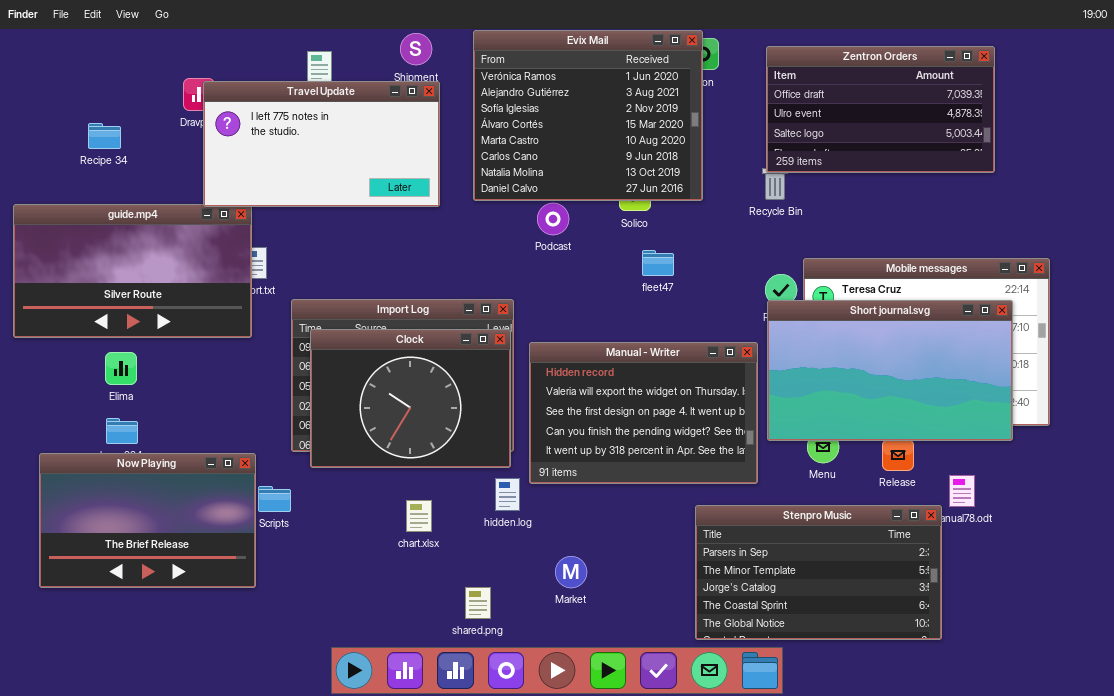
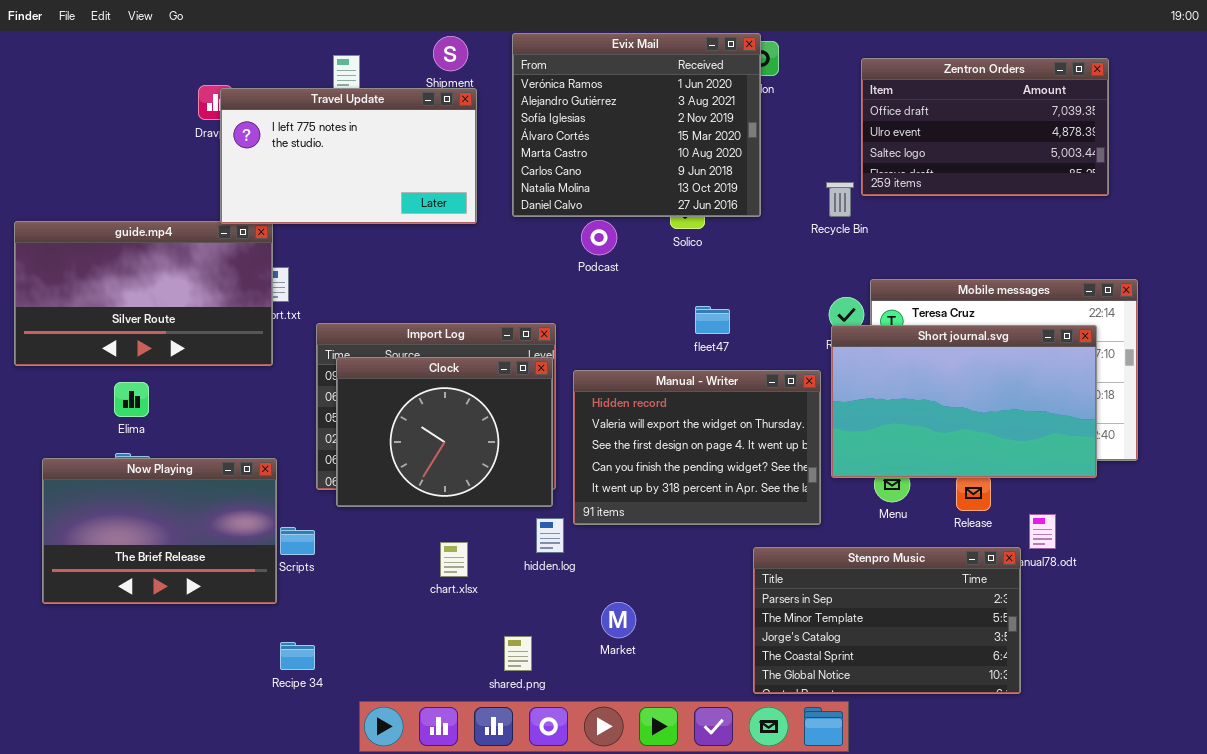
Zentron Orders: [766,46,995,173] -> [861,58,1109,196], moved
Recipe 34: [88,123,121,149] -> [280,642,315,670], moved
fleet47: [642,250,674,276] -> [695,306,730,334], moved
Now Playing: [39,453,256,588] -> [42,458,277,604], moved

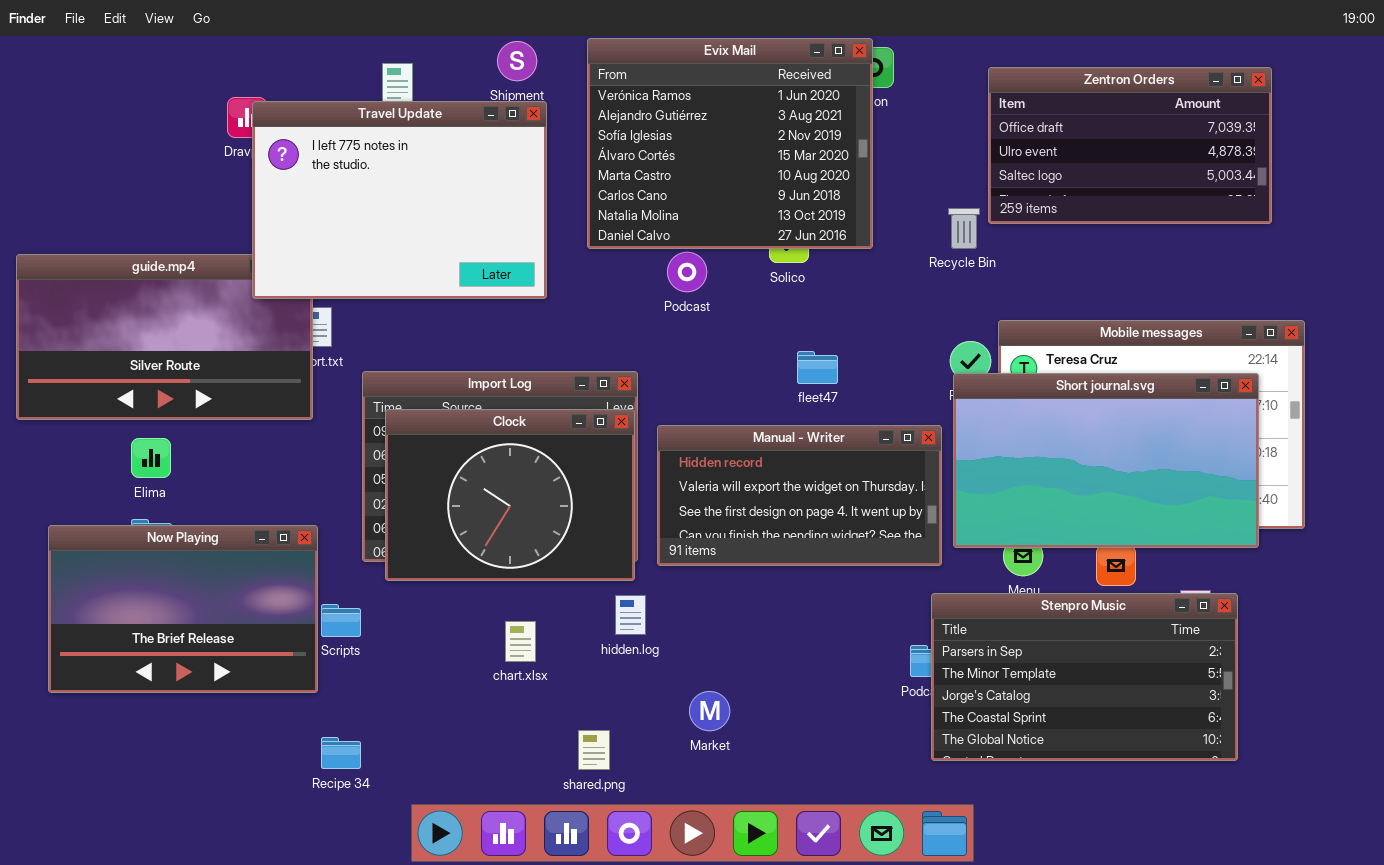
Travel Update: [220,88,477,224] -> [252,101,547,299], resized
Manual - Writer: [573,370,821,525] -> [657,425,942,566], resized
Stenpro Music: [753,547,1021,694] -> [931,593,1238,761], moved

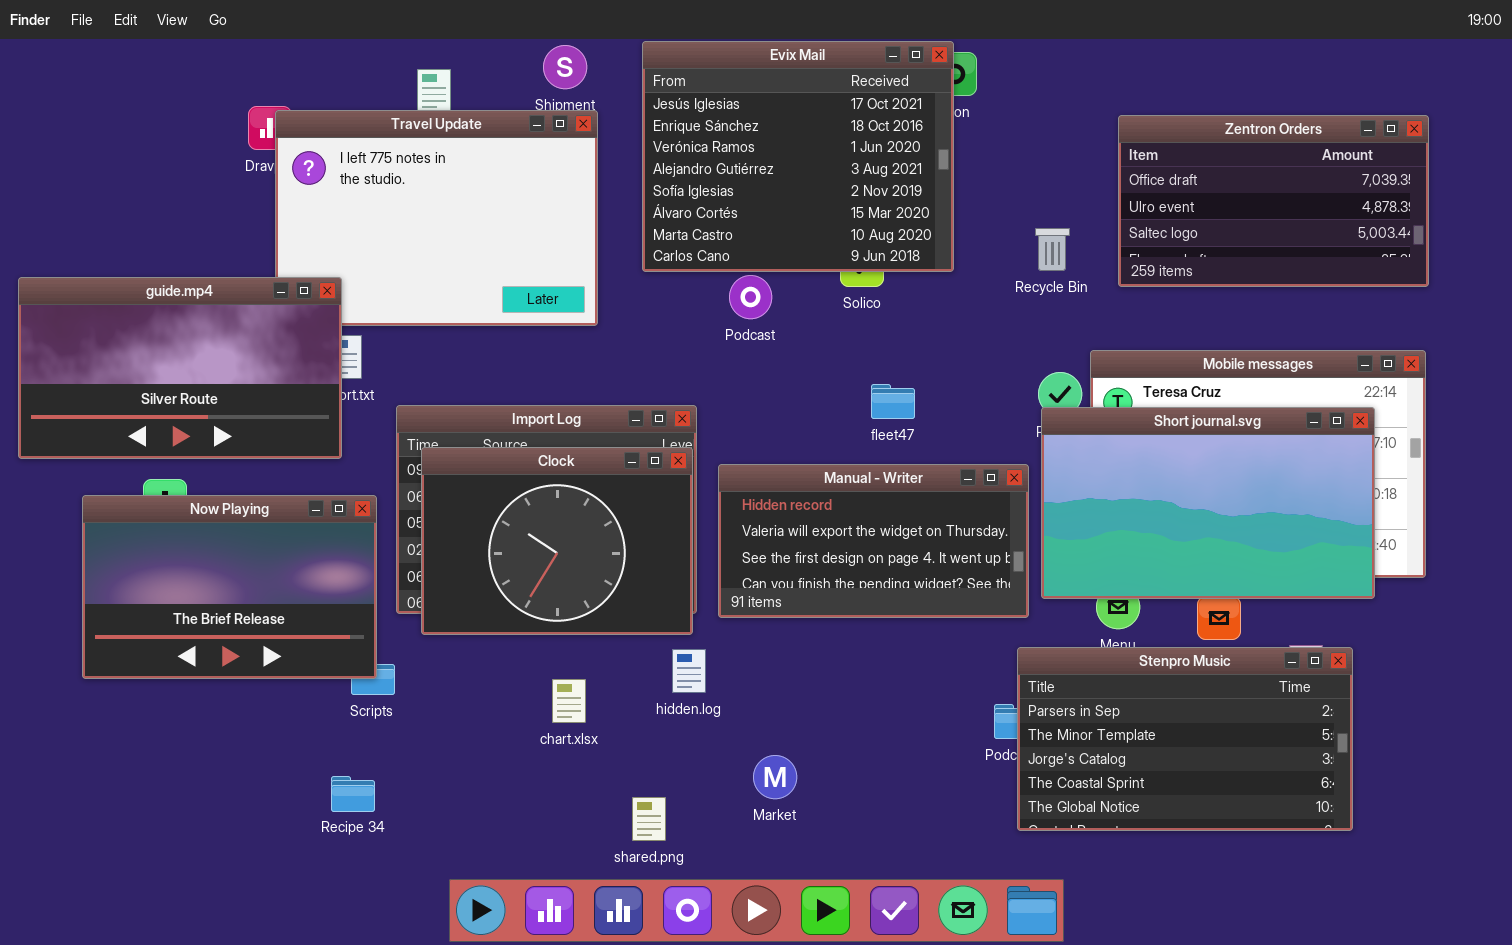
Evix Mail: [587,38,873,249] -> [642,41,954,272], scrolled up 2 rows
Zentron Orders: [988,67,1272,224] -> [1118,115,1429,287], moved
guide.mp4: [16,254,313,420] -> [18,277,342,459], raised
Now Playing: [48,525,318,693] -> [82,495,377,679], moved
Recipe 34: [321,737,361,769] -> [331,776,375,812], moved

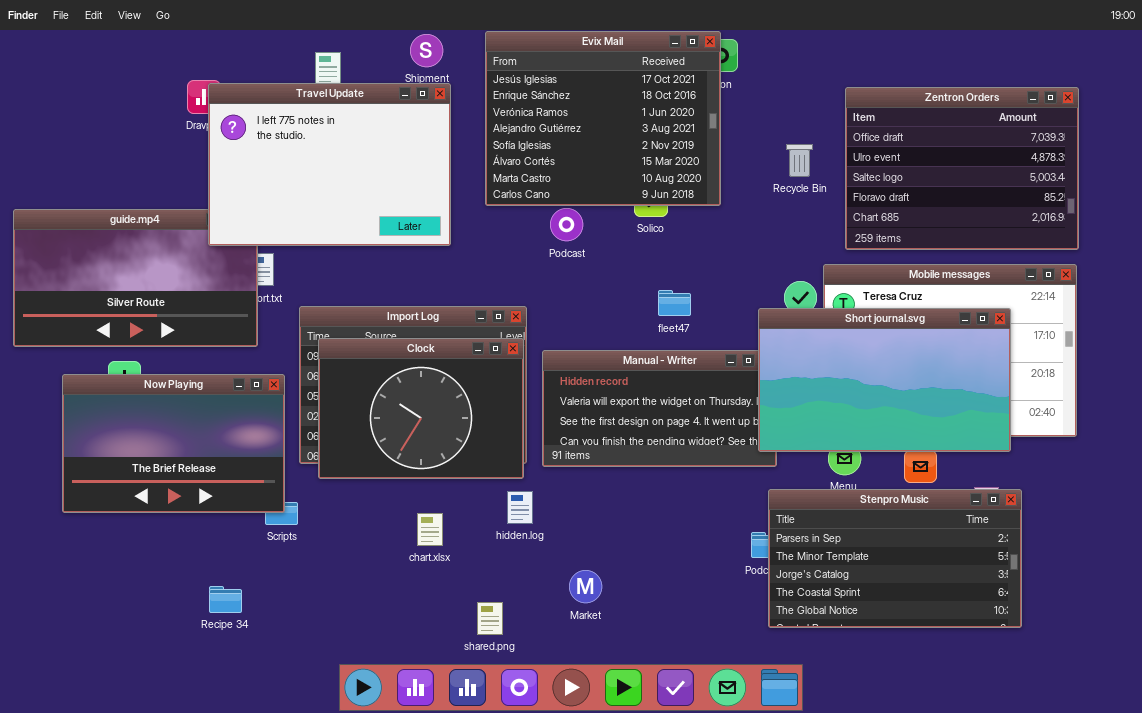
Travel Update: [275,110,598,326] -> [208,83,451,246], raised
Zentron Orders: [1118,115,1429,287] -> [845,87,1079,250], resized
Recycle Bin: [1035,228,1070,271] -> [786,144,813,177], moved
Short journal.svg: [1041,407,1375,599] -> [758,308,1011,452], moved
Recipe 34: [331,776,375,812] -> [209,586,242,613], moved

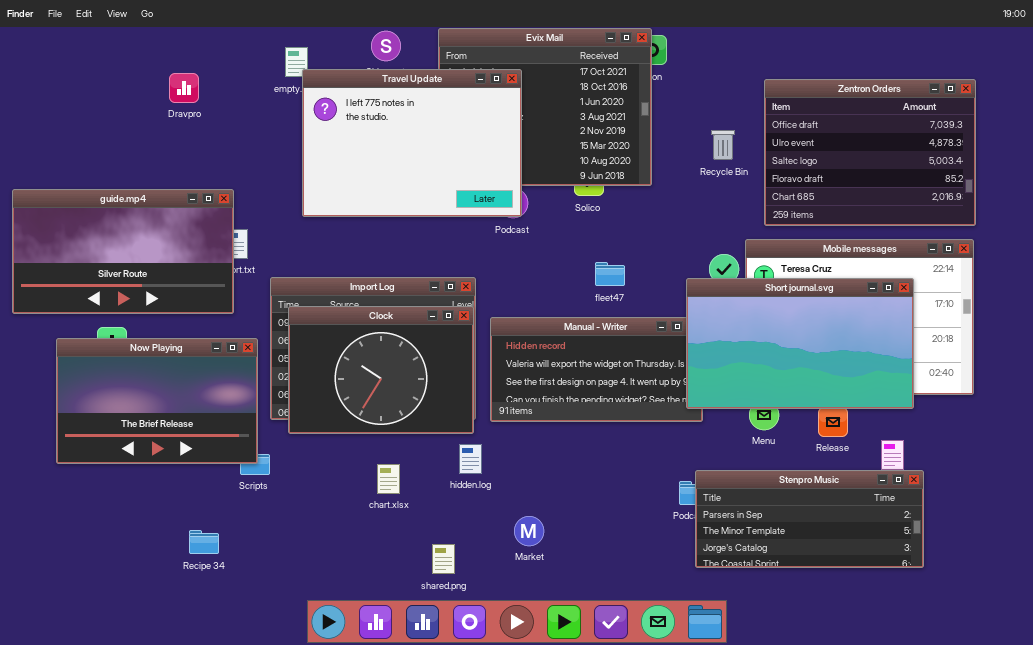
Travel Update: [208,83,451,246] -> [302,69,522,217], moved
Stenpro Music: [768,489,1022,628] -> [695,470,924,568], resized

